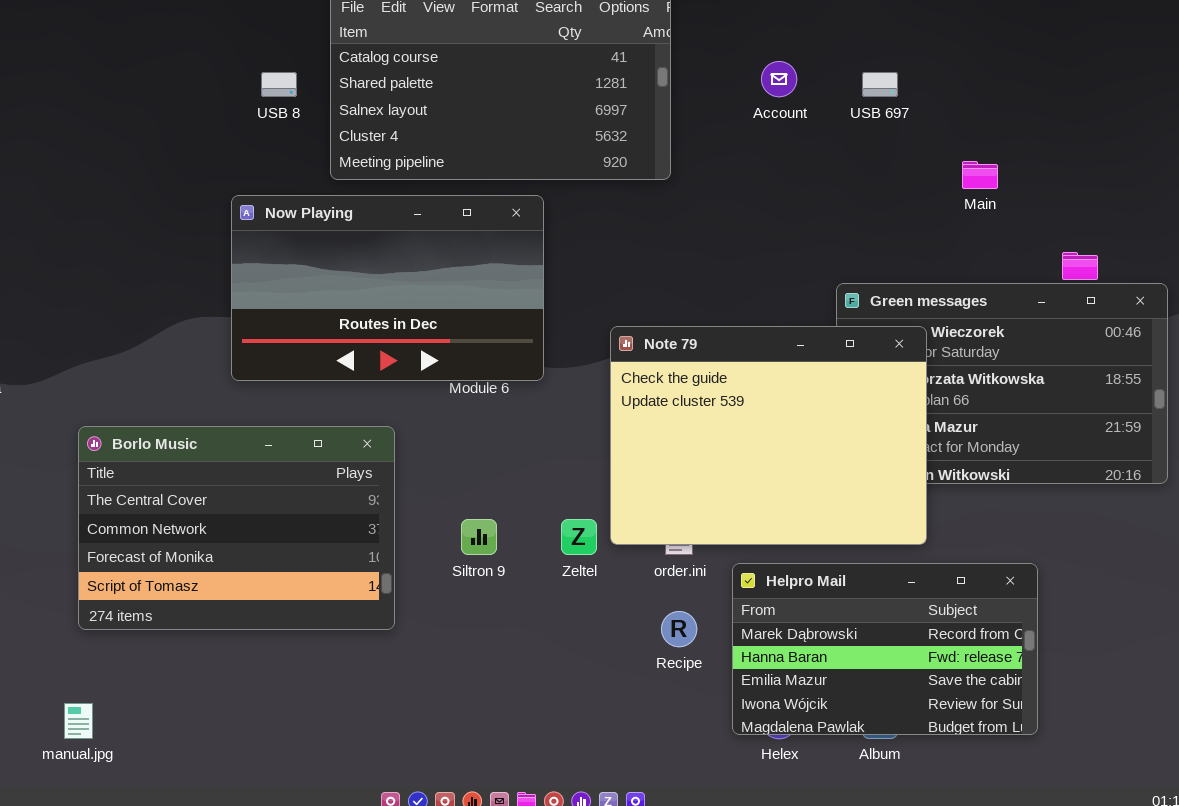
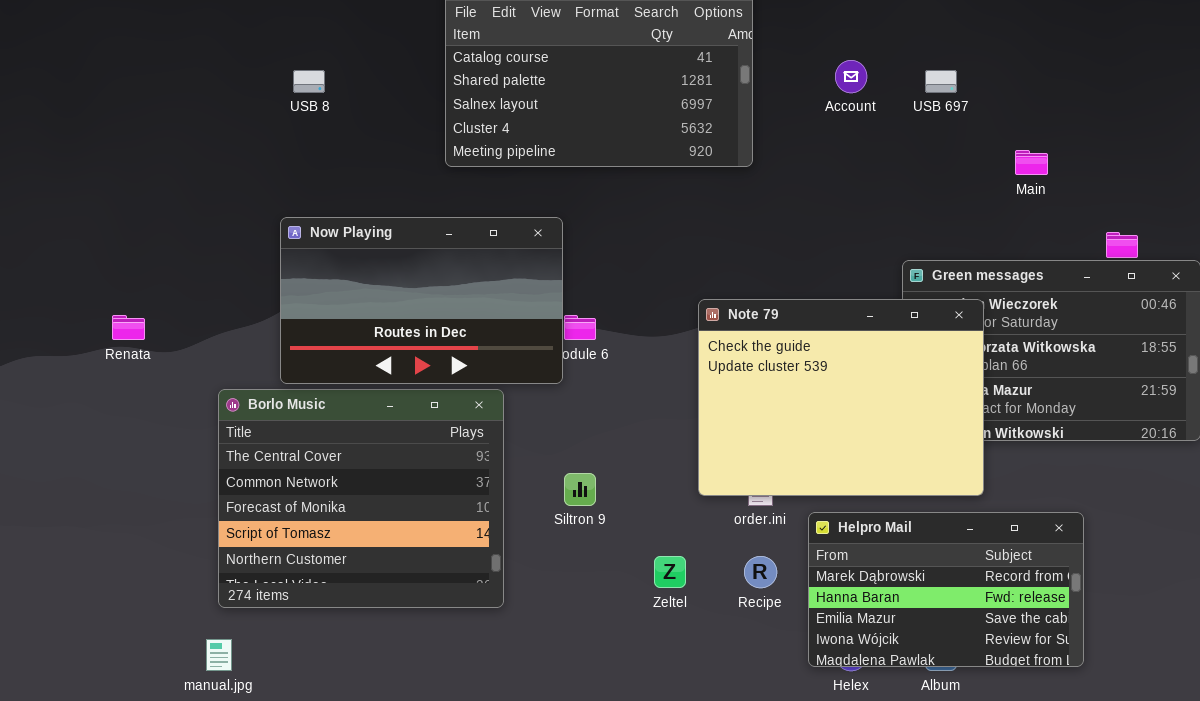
USB 8: [261,72,297,97] -> [293,70,325,93], moved
Now Playing: [231,195,544,381] -> [280,217,563,384], moved
Borlo Music: [78,426,395,630] -> [218,389,504,608], resized
Zeltel: [561,519,597,555] -> [654,556,686,588], moved

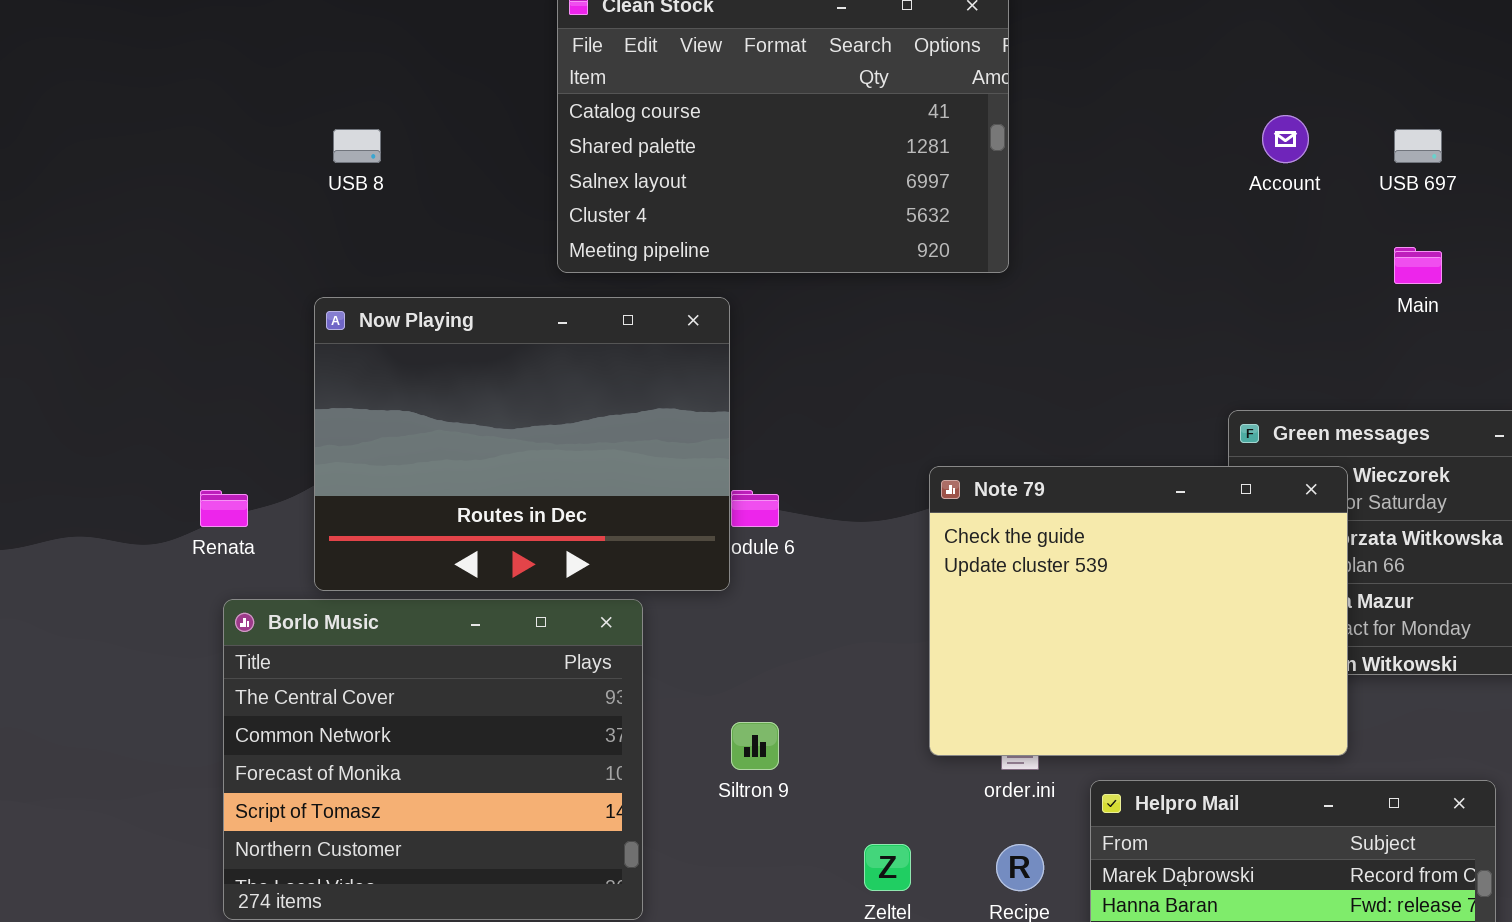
Account: [835,60,867,93] -> [1262,115,1309,163], moved
USB 697: [925,70,957,93] -> [1394,129,1442,163], moved
Now Playing: [280,217,563,384] -> [314,297,730,591], resized
Renata: [112,315,145,340] -> [200,490,248,527], moved

